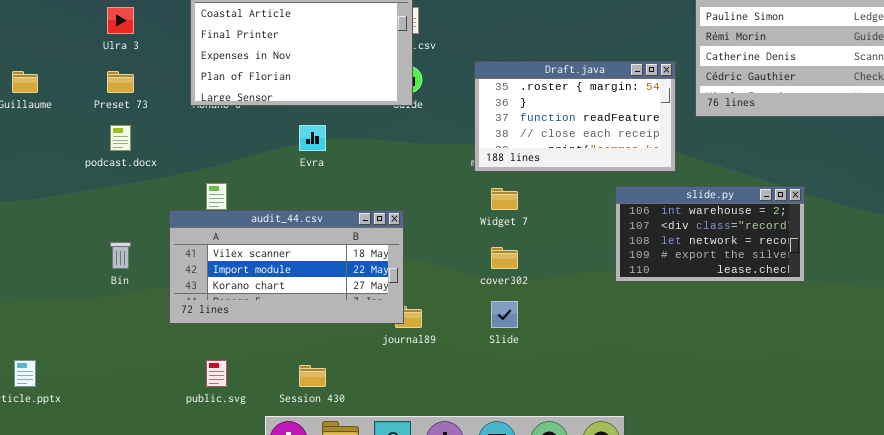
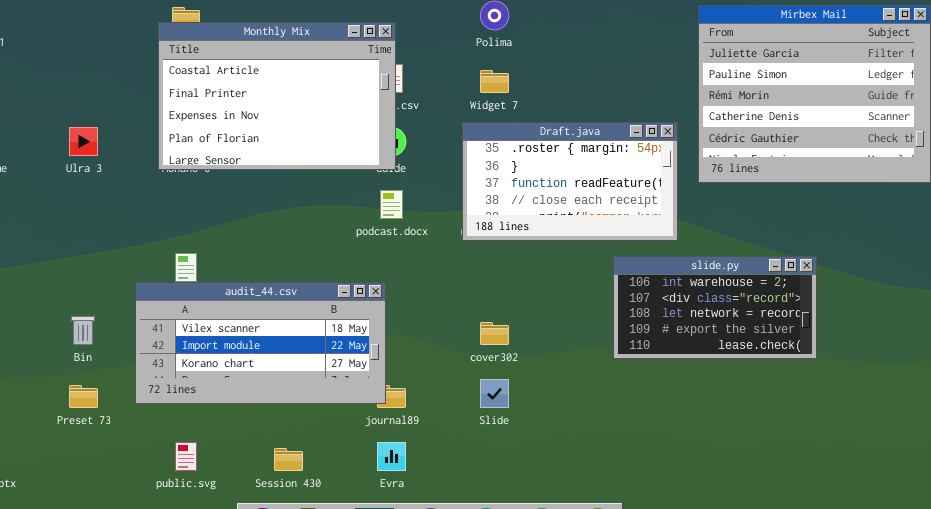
Ulra 3: [107,7,134,34] -> [69,127,98,156], moved
Preset 73: [107,71,134,93] -> [69,385,98,408], moved
podcast.docx: [110,125,131,151] -> [380,190,403,219], moved
Evra: [299,125,326,151] -> [377,442,406,471], moved
Widget 7: [491,188,518,210] -> [480,70,509,93], moved

